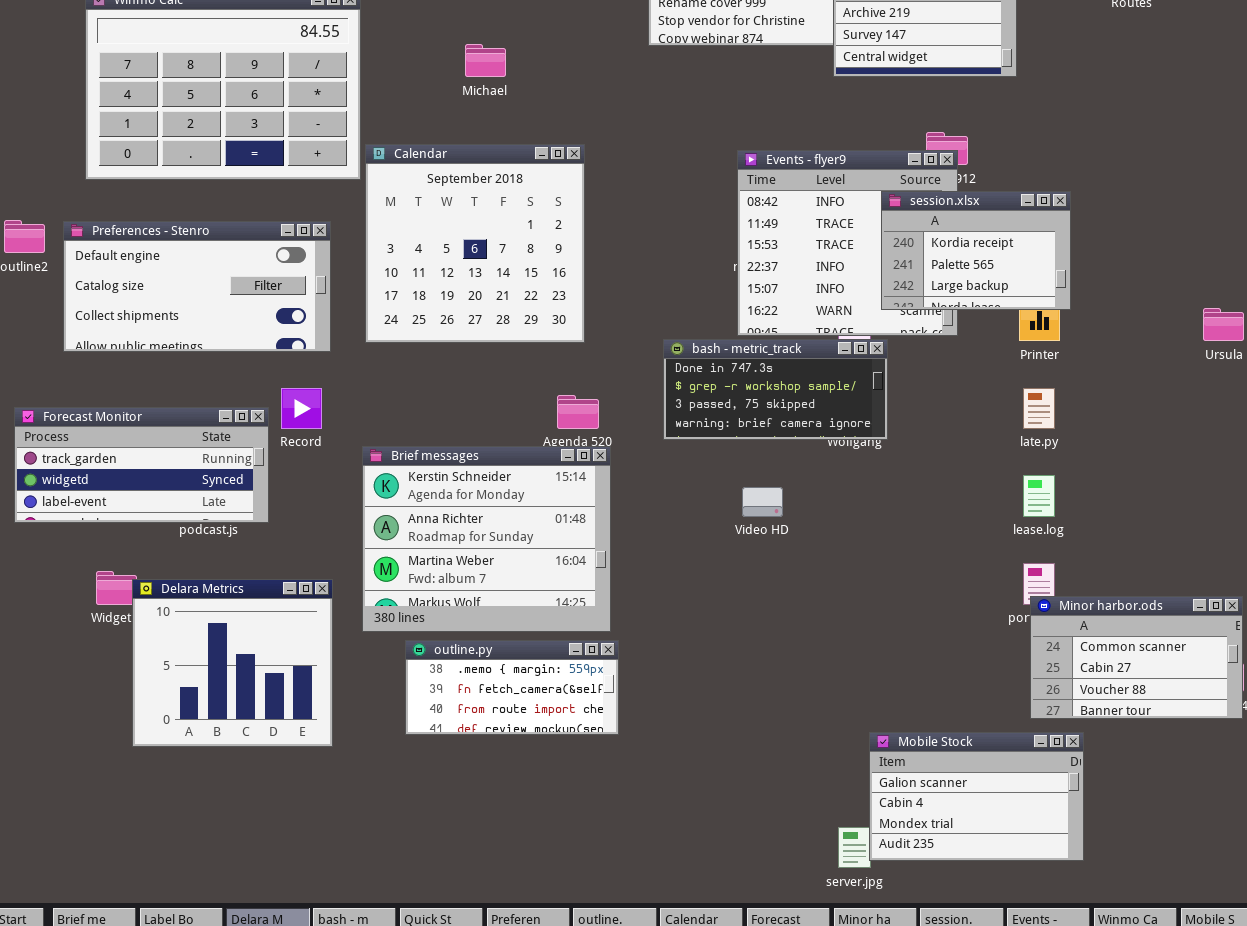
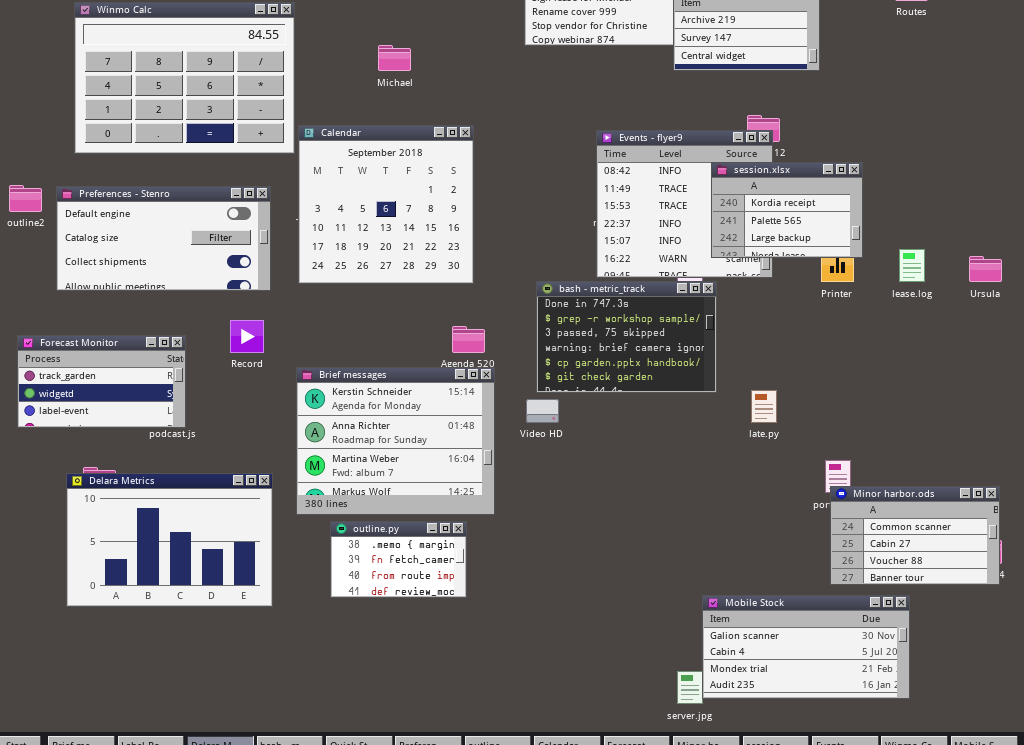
bash - metric_track: [663,339,888,440] -> [536,281,717,393], resized
late.py: [1023,388,1055,429] -> [751,390,777,423], moved
Forecast Monitor: [14,407,269,523] -> [17,335,186,428], resized
lease.log: [1023,475,1055,517] -> [899,249,925,282], moved
Video HD: [742,487,783,517] -> [526,399,559,423], moved
Delara Metrics: [132,579,333,747] -> [66,473,273,607], resized
outline.py: [405,640,619,735] -> [330,521,467,598], resized
Mobile Stock: [869,732,1084,861] -> [702,595,910,699], resized

